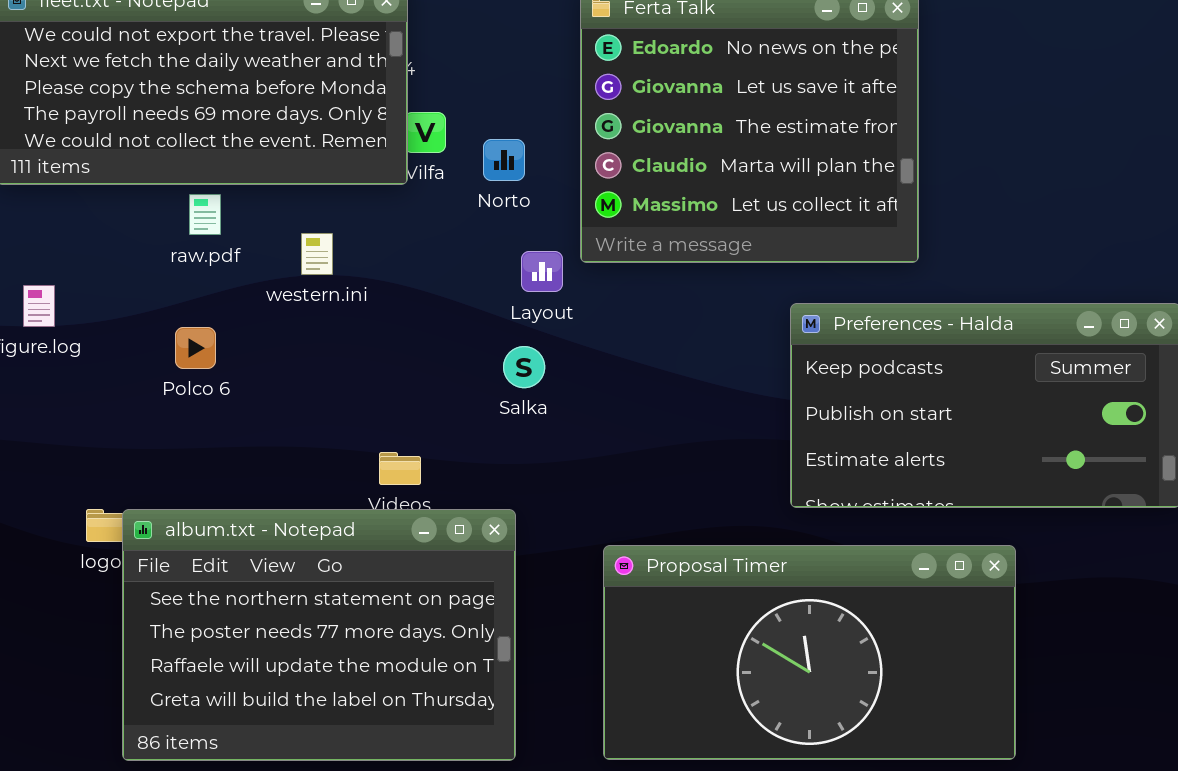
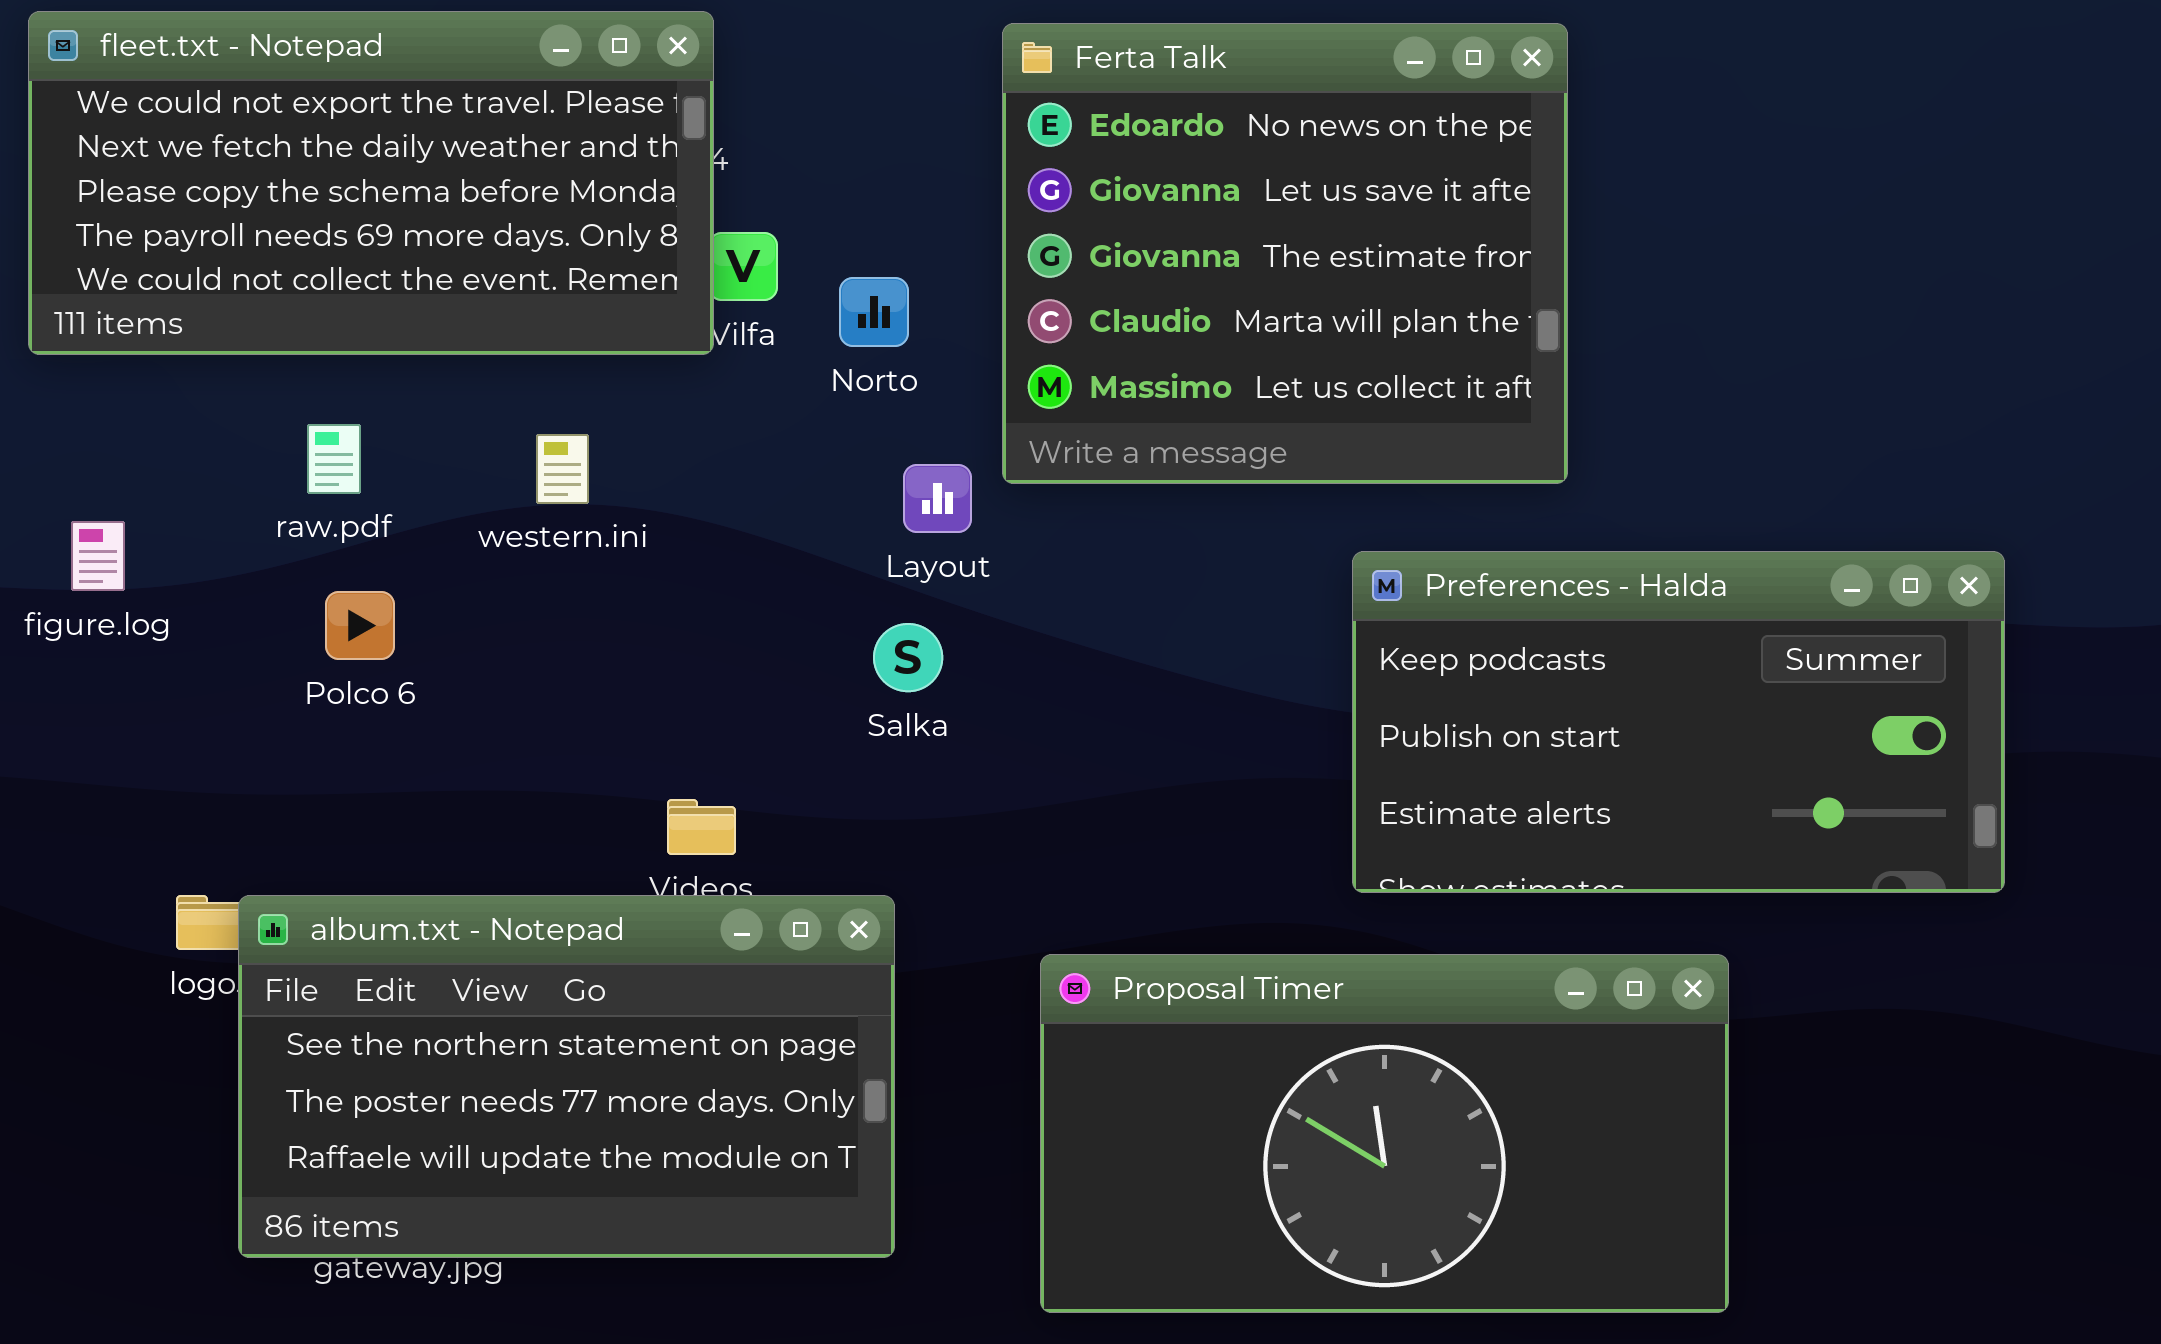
raw.pdf: [189,194,221,235] -> [307,424,361,494], moved
album.txt - Notepad: [122,509,516,761] -> [238,895,895,1258], resized

